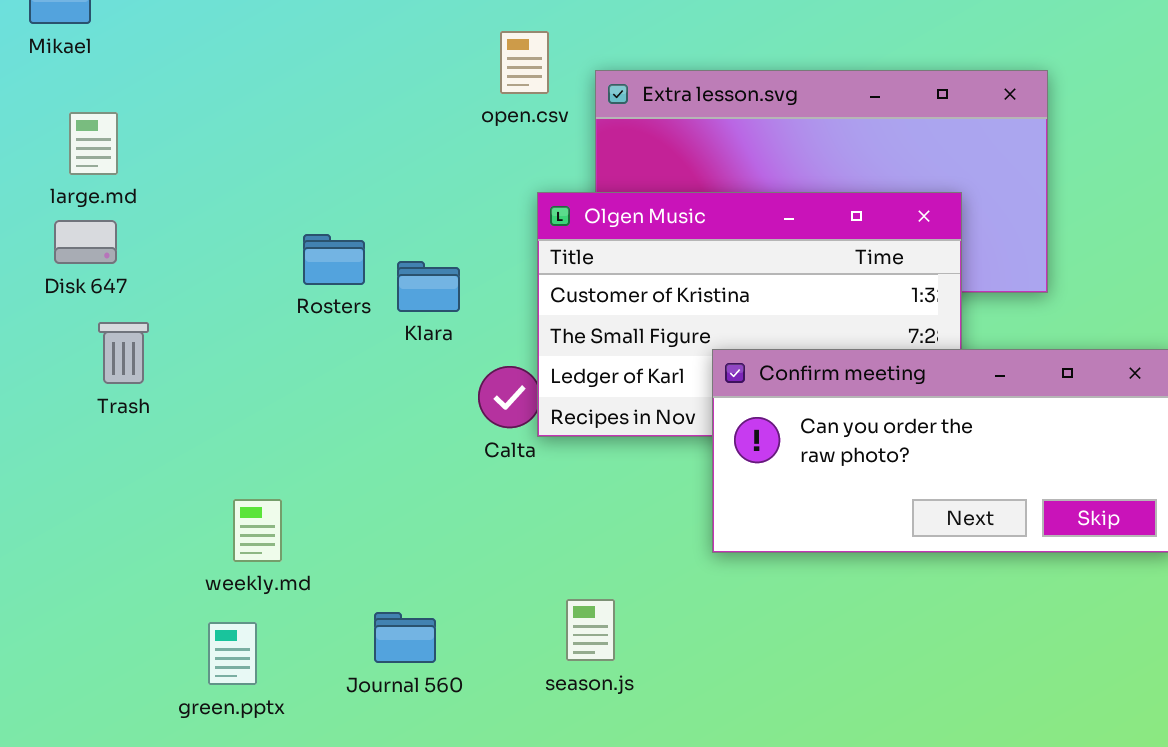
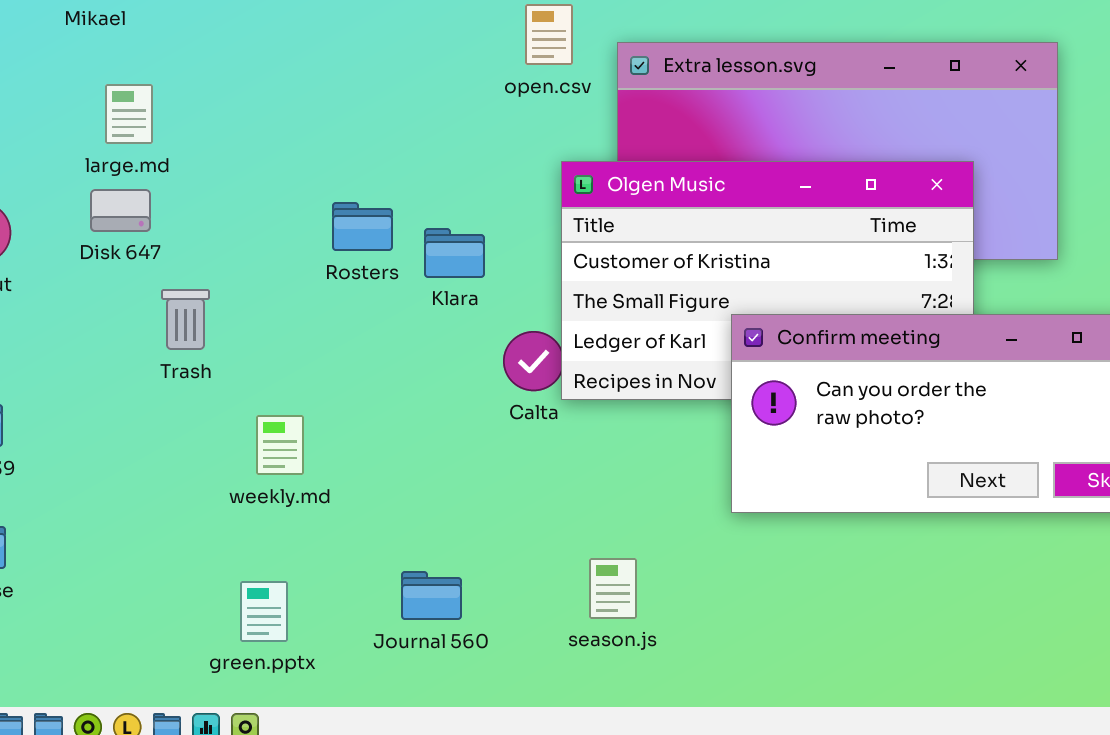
Trash: [98,322,149,384] -> [161,289,210,350], moved
weekly.md: [233,499,282,562] -> [256,415,304,475], moved

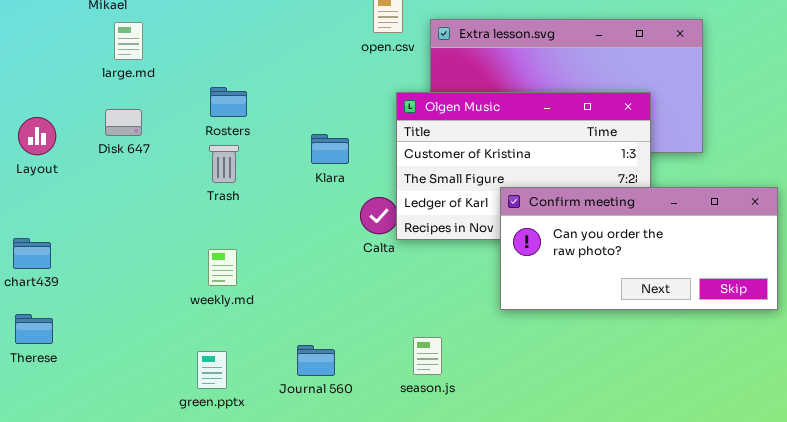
large.md: [105,84,153,144] -> [114,22,143,60], moved
Rosters: [332,202,393,251] -> [210,87,247,117], moved
Trash: [161,289,210,350] -> [209,145,239,183], moved

